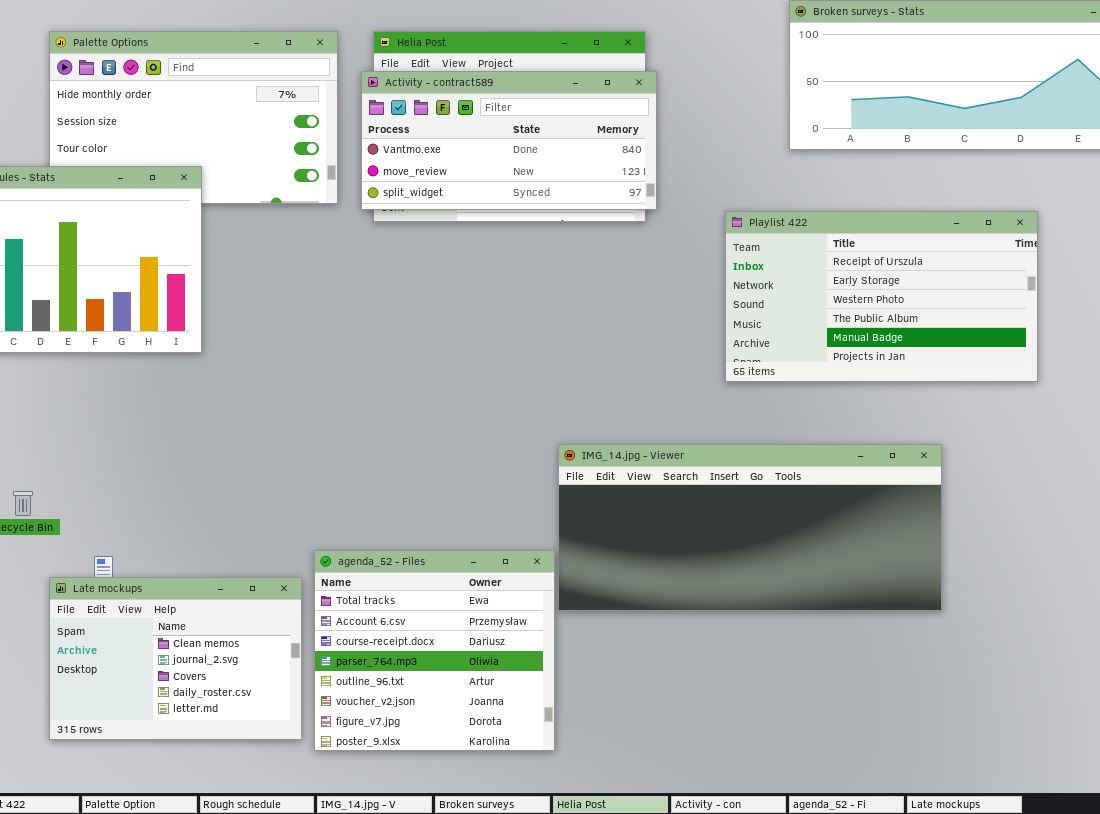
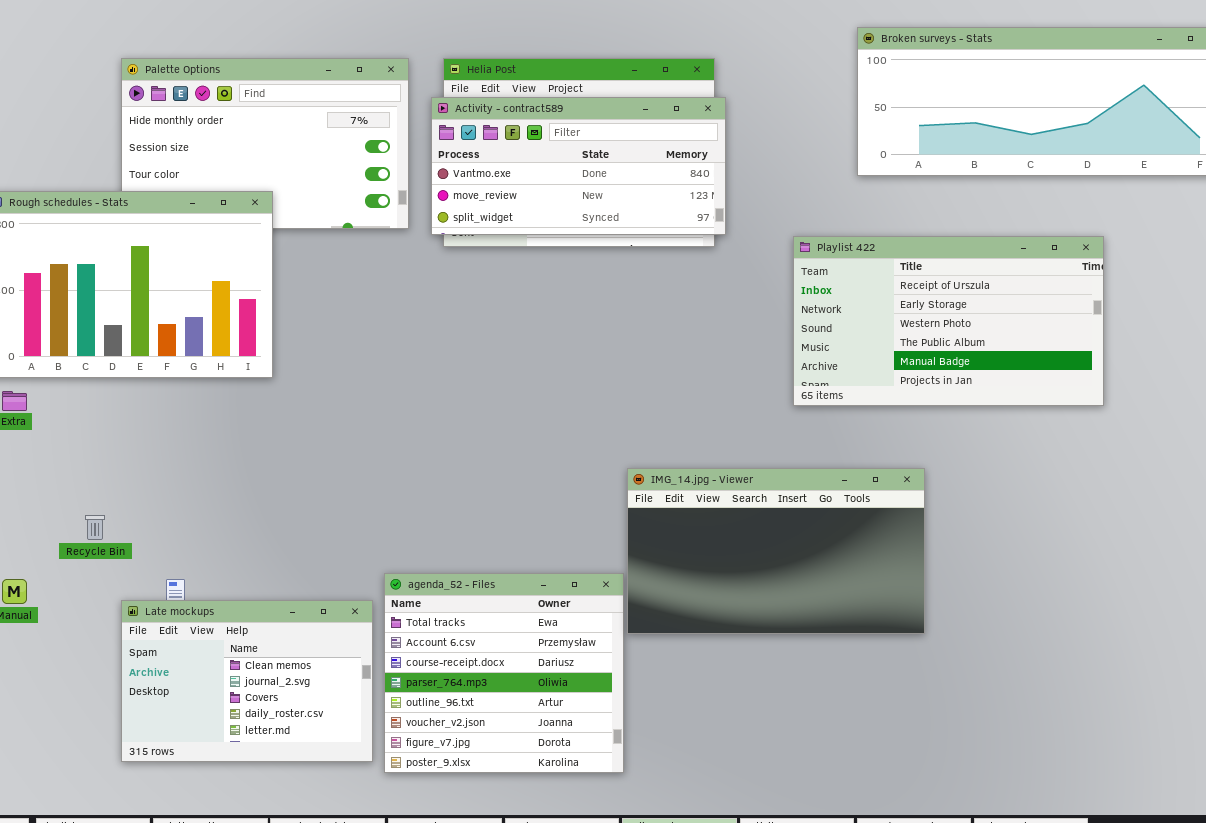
IMG_14.jpg - Viewer: [558,444,942,611] -> [627,468,925,634], resized

